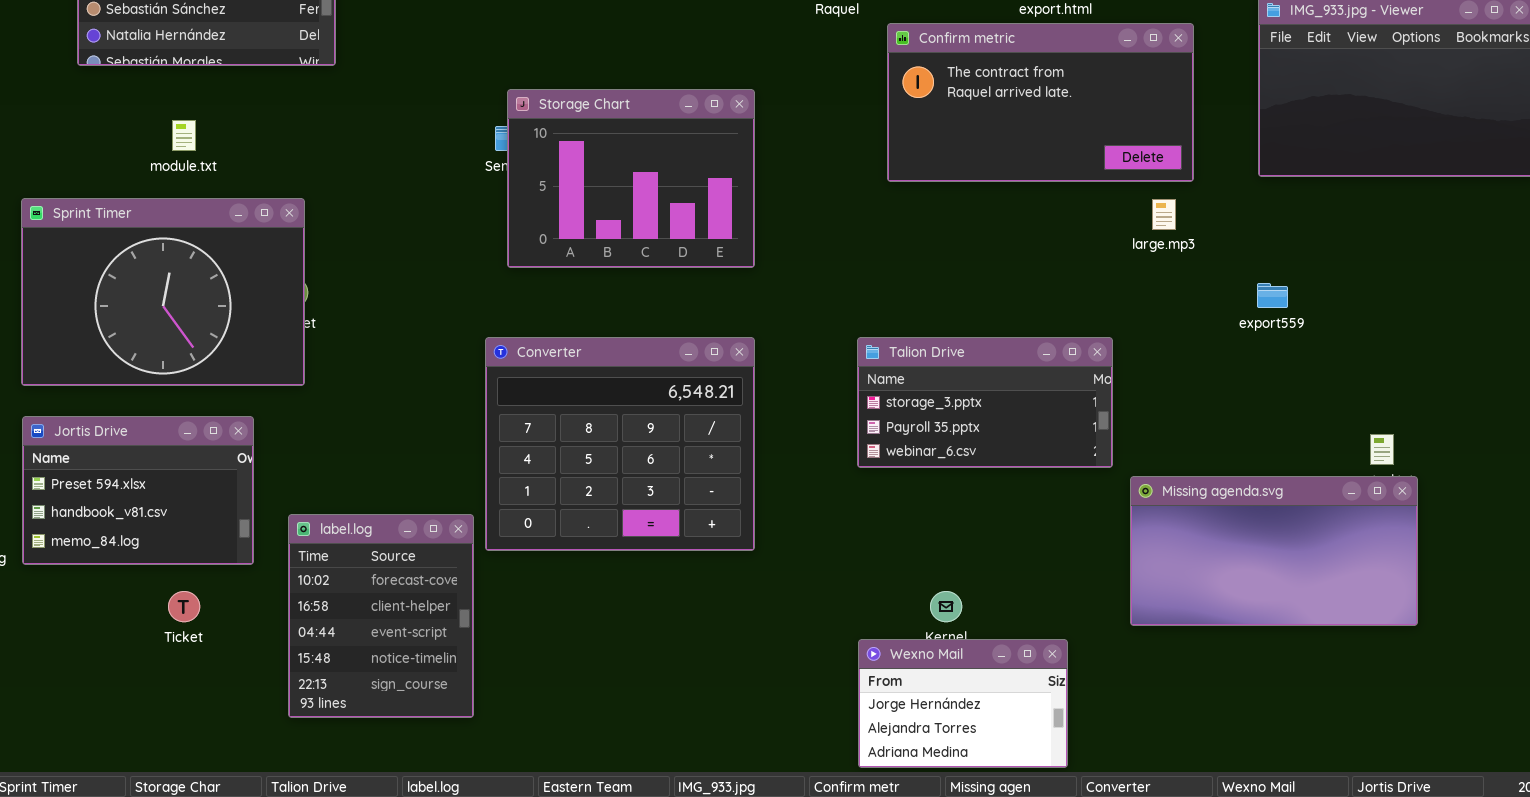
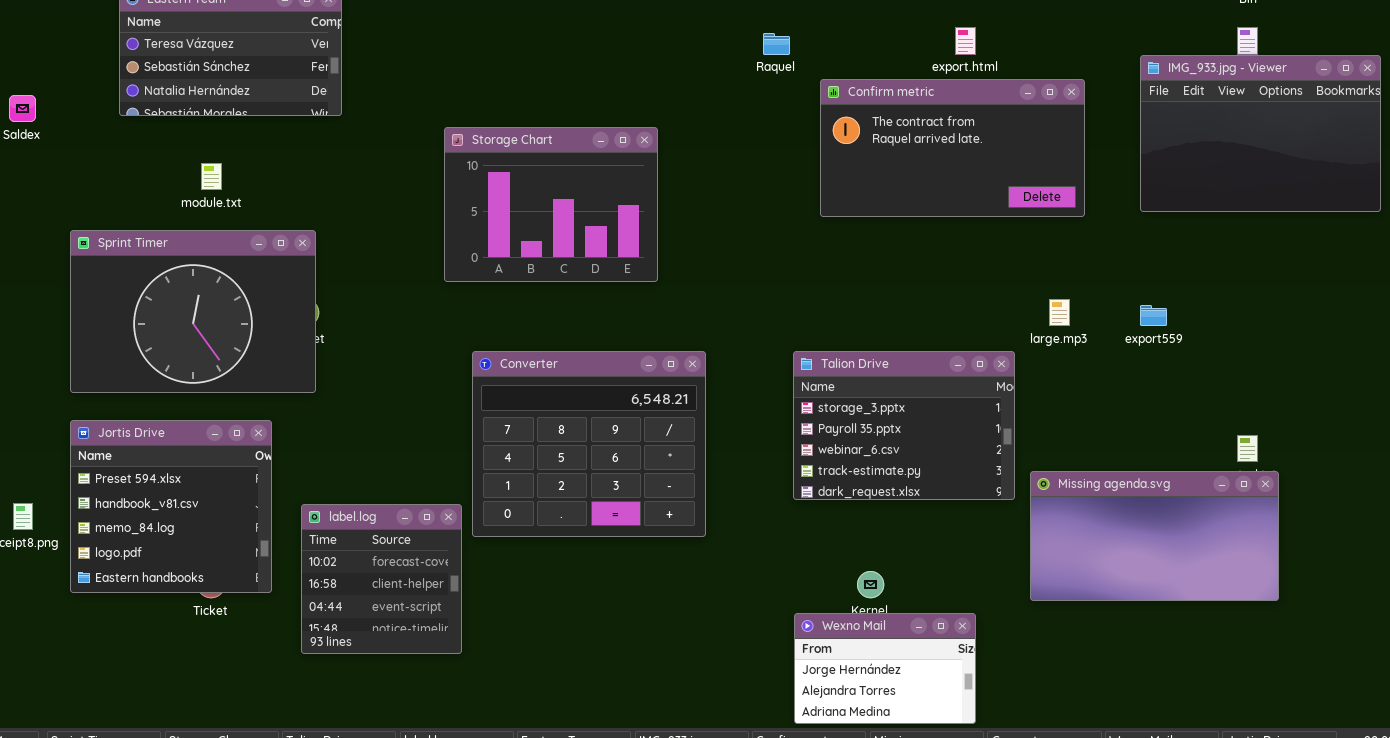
Storage Chart: [507,89,755,268] -> [444,127,658,282], moved
large.mp3: [1152,199,1176,230] -> [1049,299,1070,326], moved
Talion Drive: [857,337,1113,468] -> [793,351,1015,500], resized
Jortis Drive: [22,416,254,565] -> [70,420,272,593], resized
label.log: [288,514,474,718] -> [301,504,462,654], resized

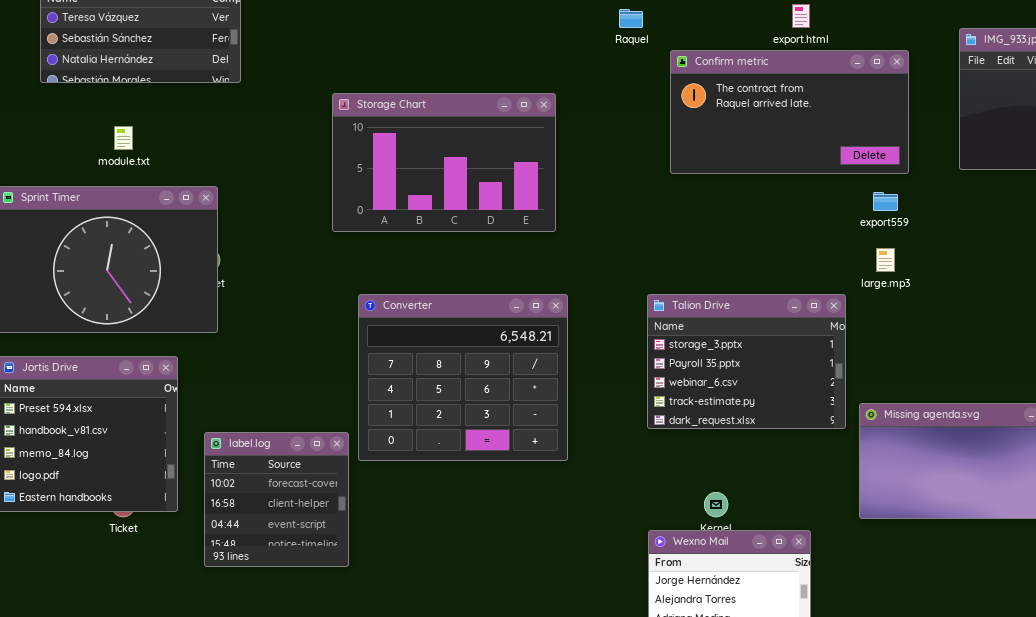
Storage Chart: [444,127,658,282] -> [332,93,556,232], resized
export559: [1140,305,1167,326] -> [873,192,898,211], moved

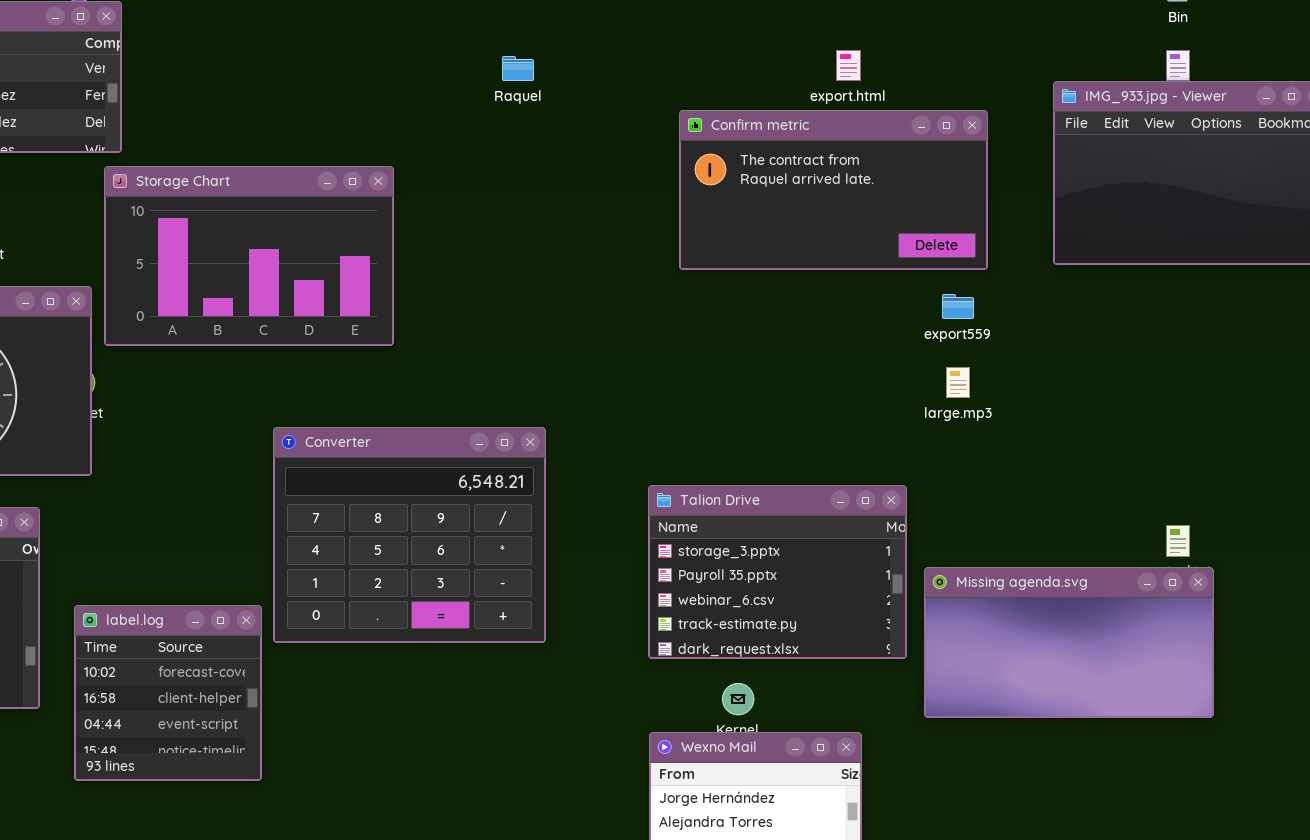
Raquel: [619,9,643,28] -> [502,56,534,81], moved
Storage Chart: [332,93,556,232] -> [104,166,394,346], moved
Talion Drive: [647,294,846,429] -> [648,485,907,659], moved

